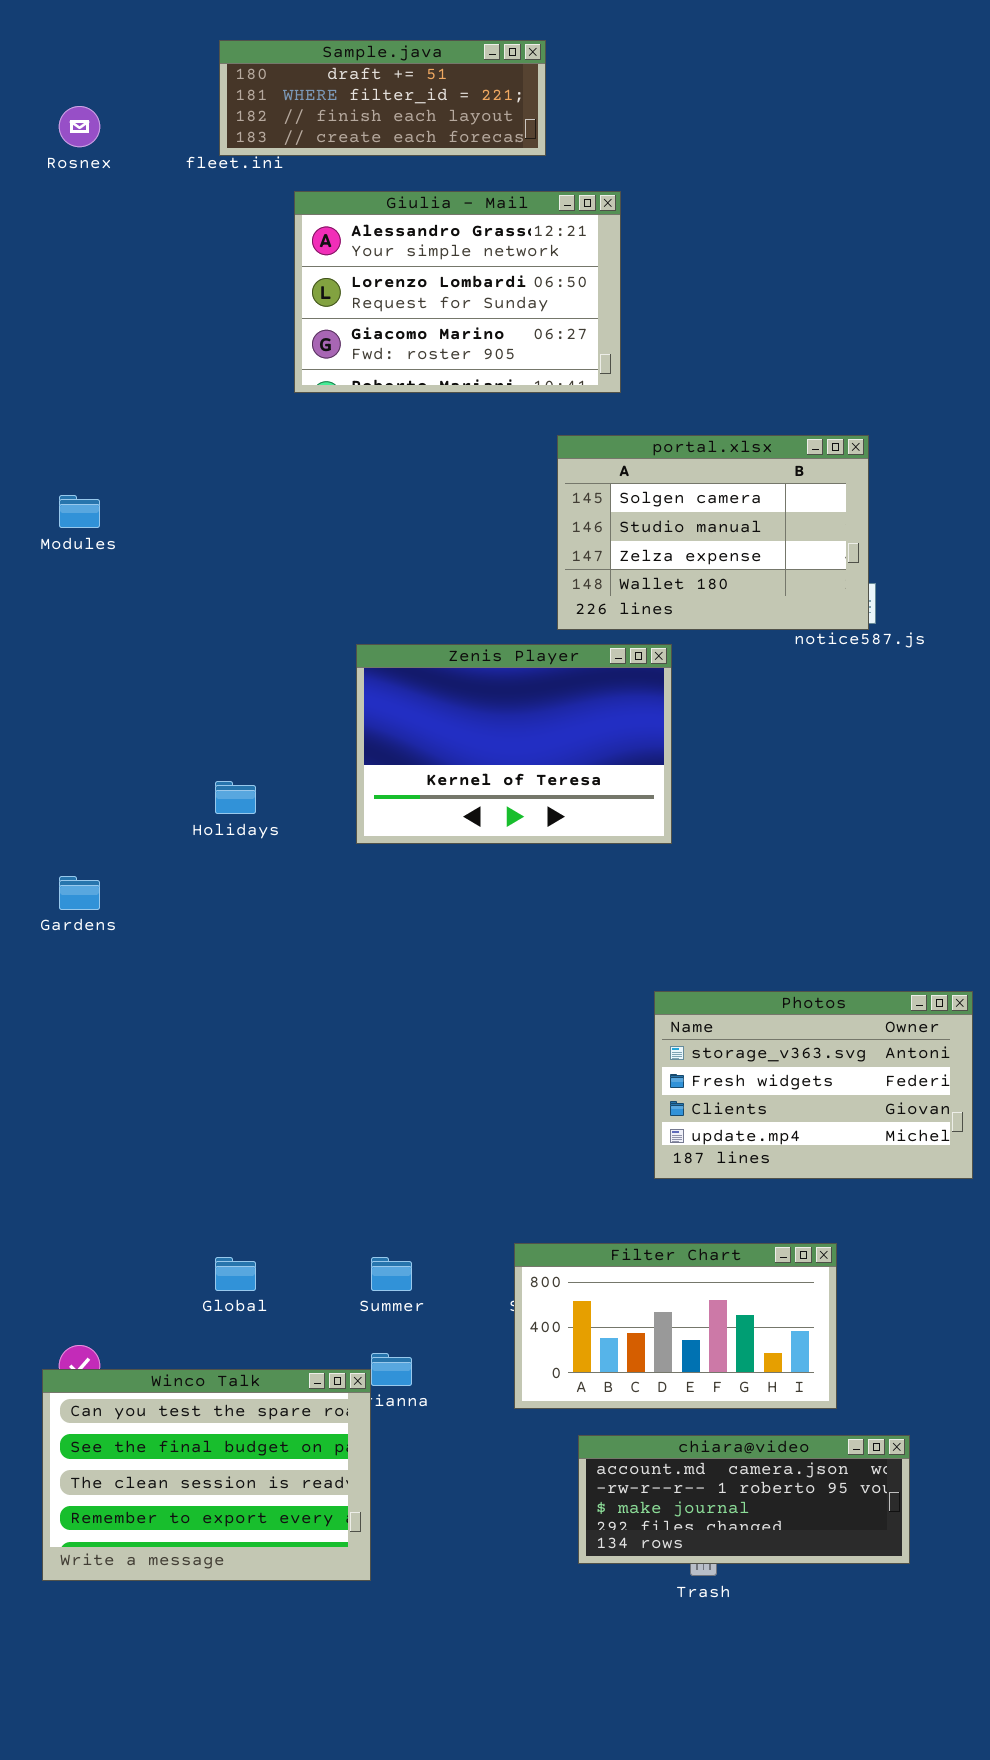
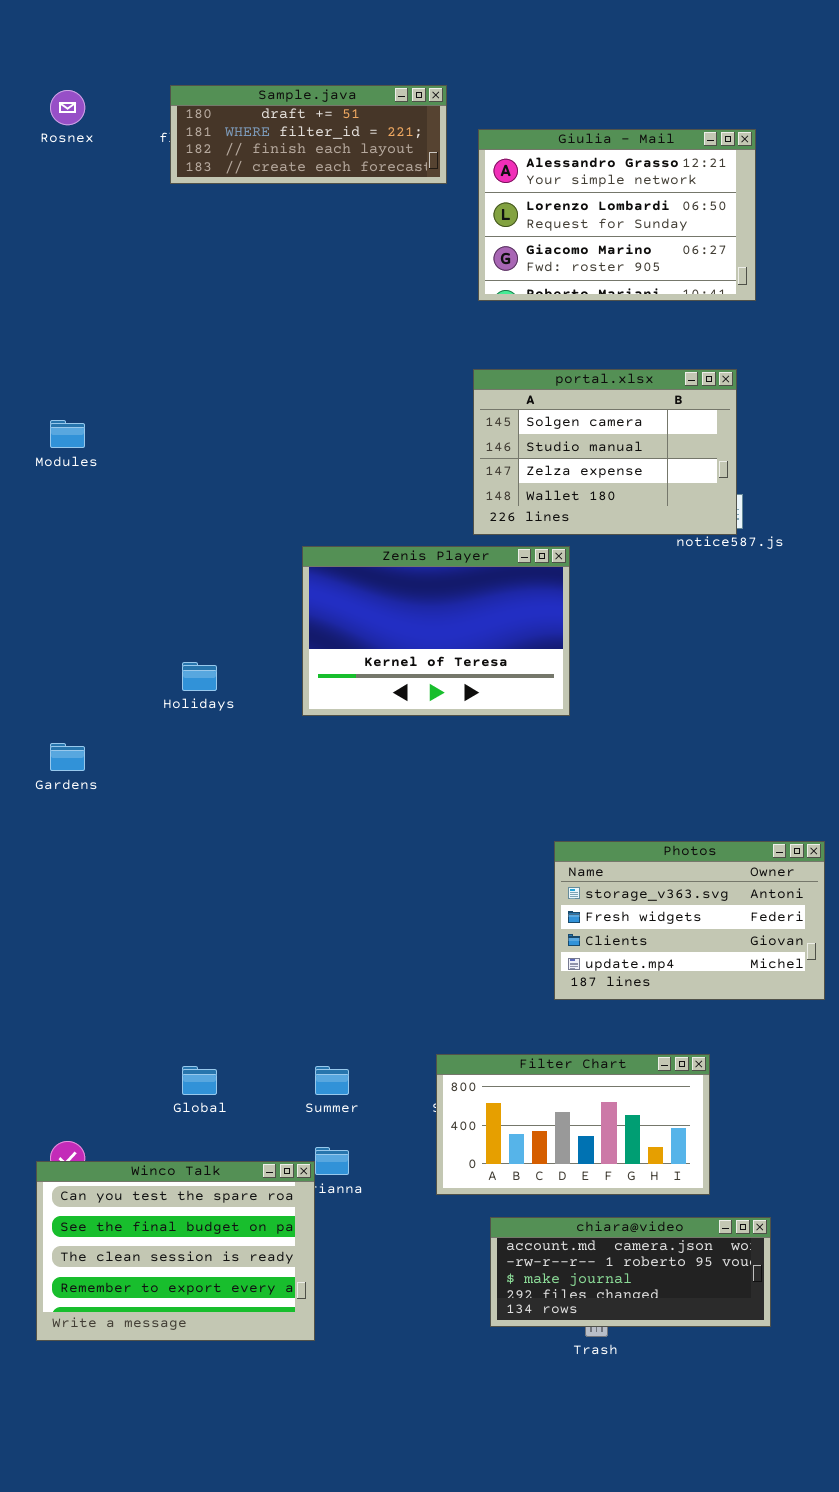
Sample.java: [219,40,546,156] -> [170,85,447,184], moved
Giulia - Mail: [294,191,621,393] -> [478,129,756,301], moved

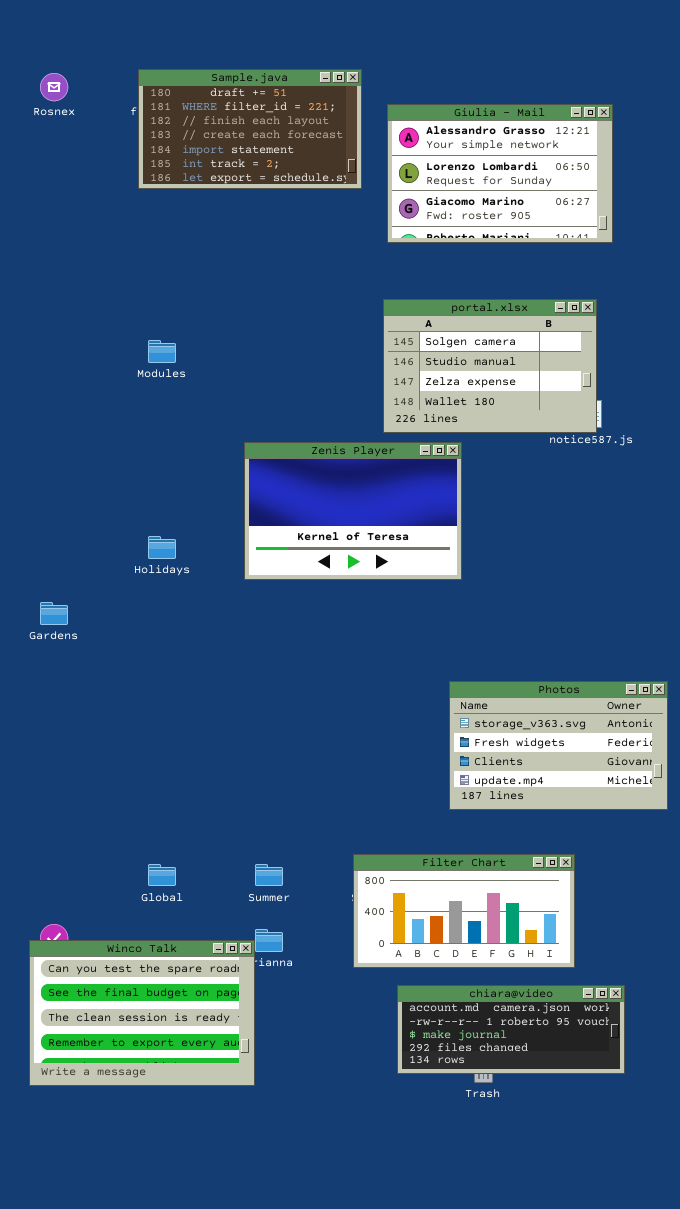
Sample.java: [170,85,447,184] -> [138,69,362,189], resized
Modules: [50,420,85,448] -> [148,340,176,363], moved

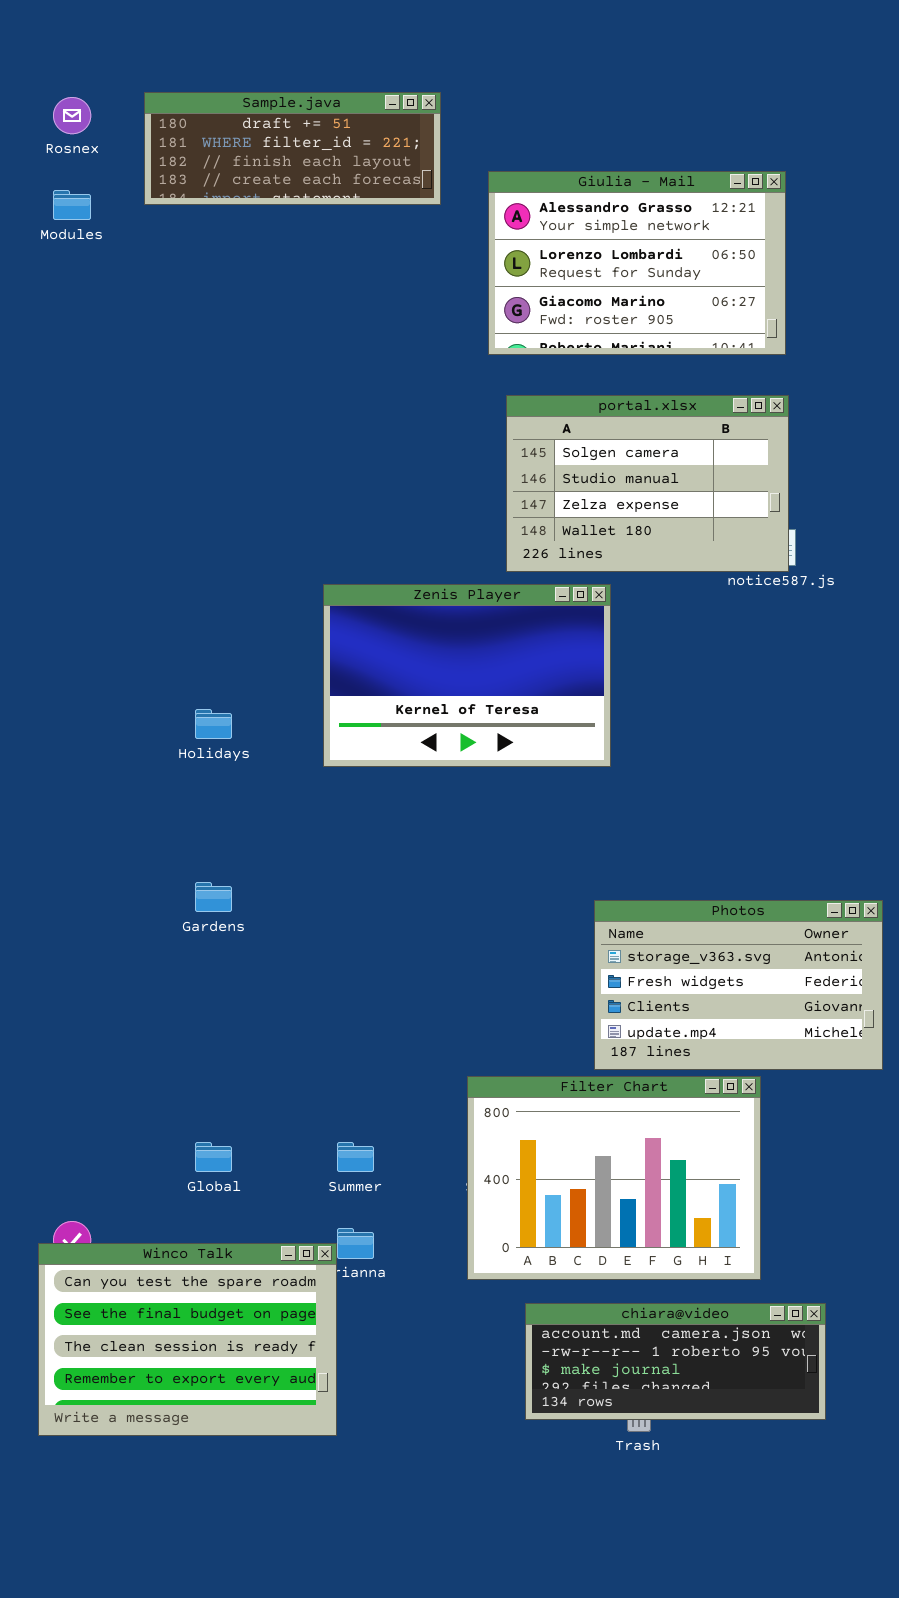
Sample.java: [138,69,362,189] -> [144,92,441,205], moved, resized
Giulia - Mail: [387,104,613,243] -> [488,171,786,355], moved
Modules: [148,340,176,363] -> [53,190,91,220], moved
Gardens: [40,602,68,625] -> [195,882,232,912], moved
Filter Chart: [353,854,575,968] -> [467,1076,761,1280], resized

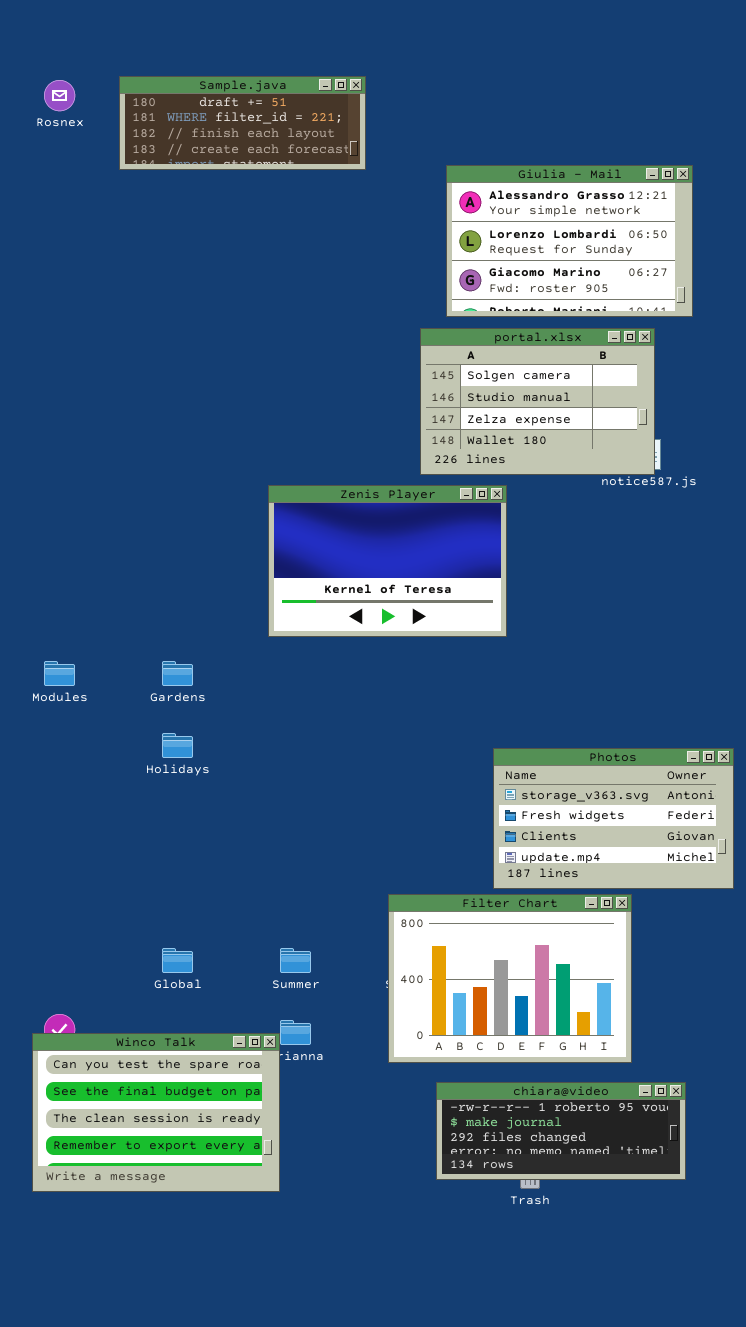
Giulia - Mail: [488,171,786,355] -> [446,165,693,317], moved
Modules: [53,190,91,220] -> [44,661,75,686], moved
Holidays: [195,709,232,739] -> [162,733,193,758], moved
Gardens: [195,882,232,912] -> [162,661,193,686], moved
chiara@video: [525,1303,826,1420] -> [436,1082,686,1180], scrolled down 1 row

